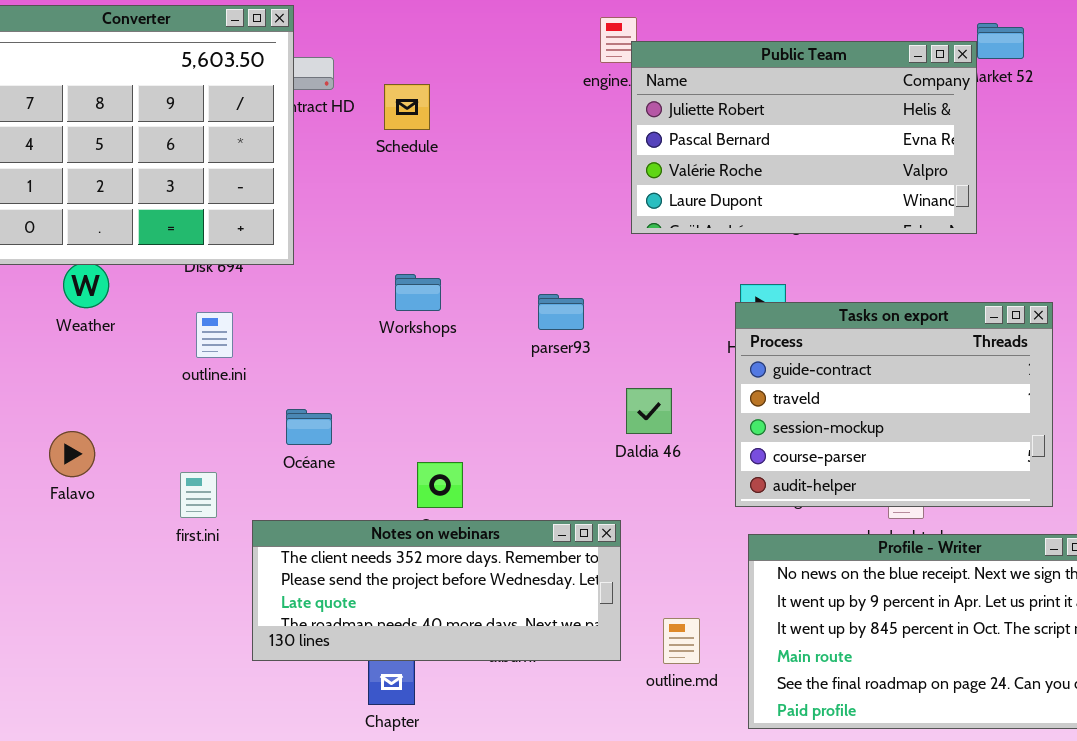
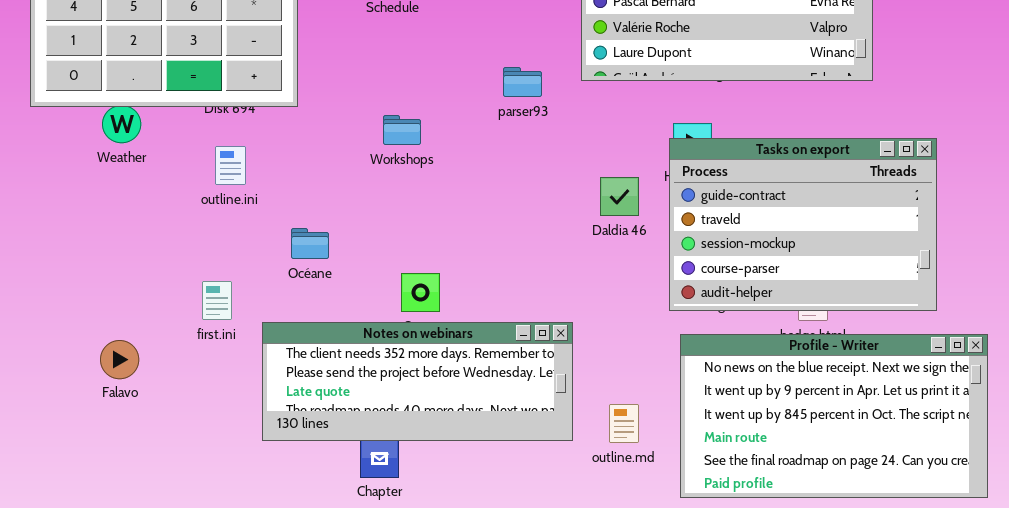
parser93: [538,294,584,330] -> [503,67,542,97], moved
Daldia 46: [626,388,672,434] -> [600,177,639,216], moved
Falavo: [49,431,95,477] -> [100,340,139,379], moved

